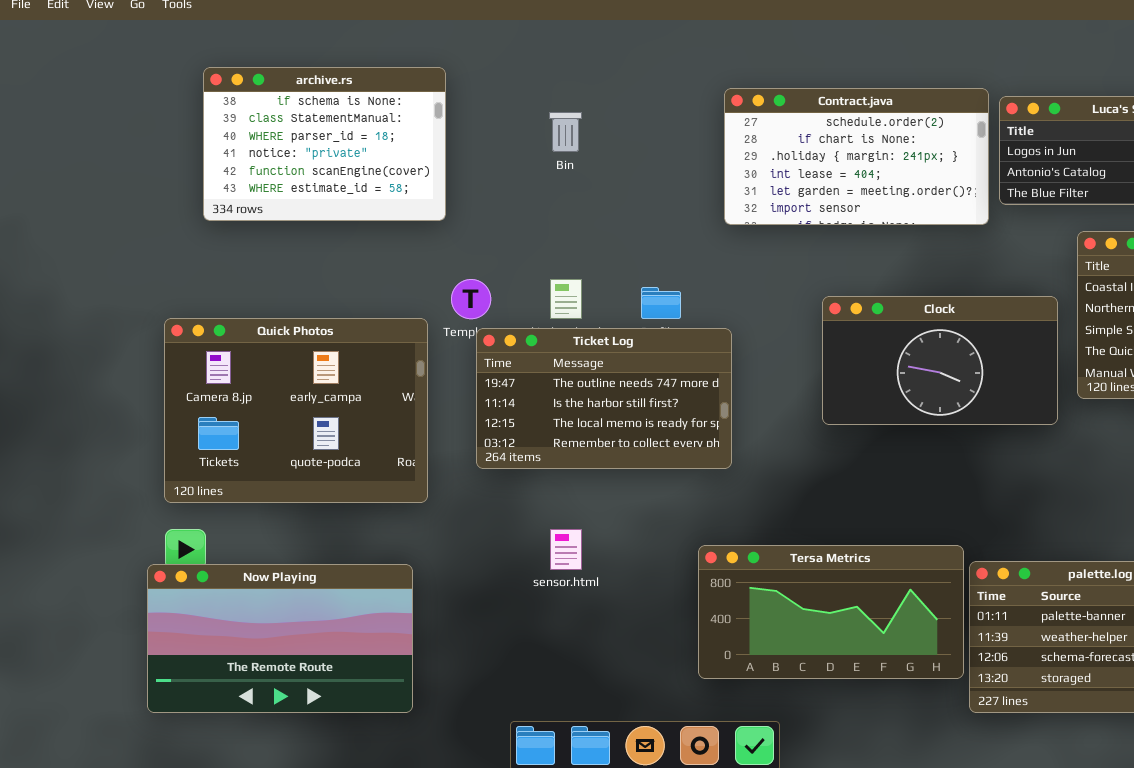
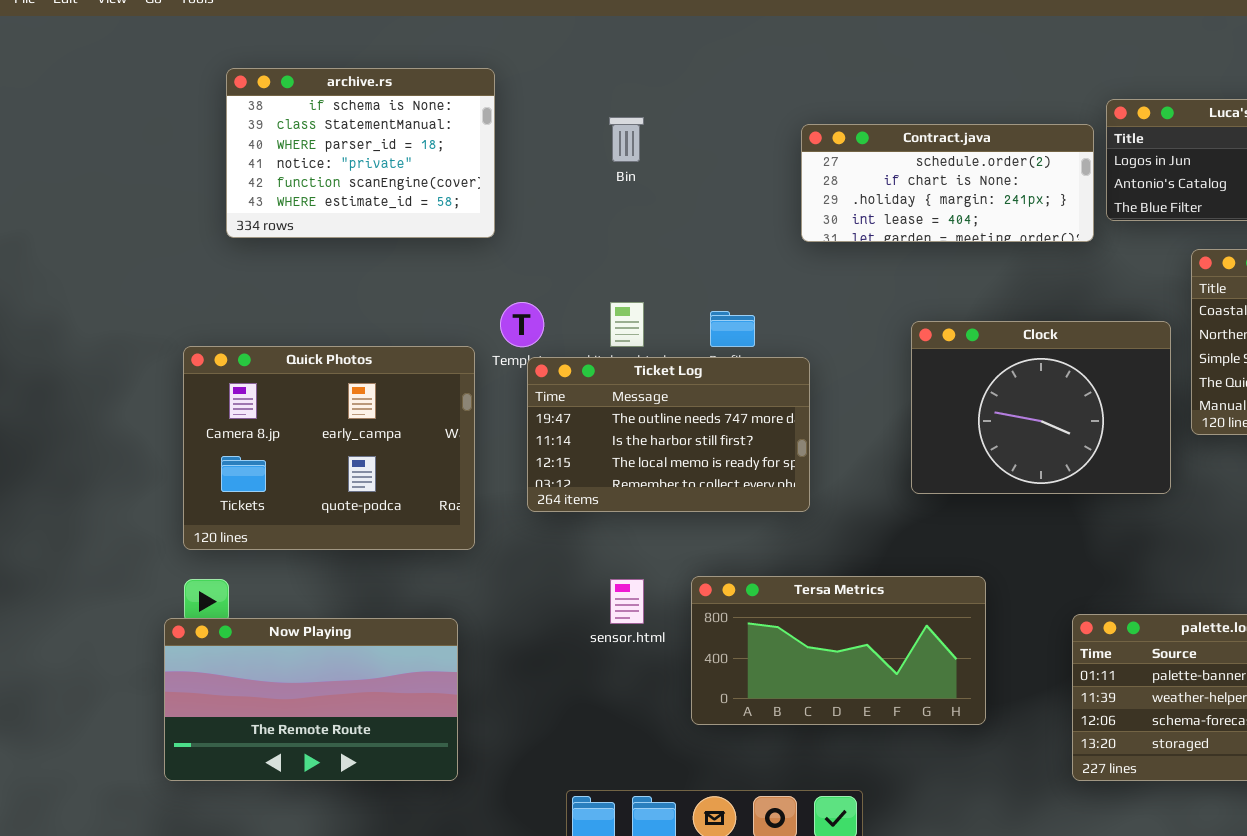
Contract.java: [724,88,989,225] -> [801,124,1094,242], resized
Clock: [822,296,1058,425] -> [911,321,1171,494], resized
Tersa Metrics: [698,545,964,679] -> [691,576,986,725], moved

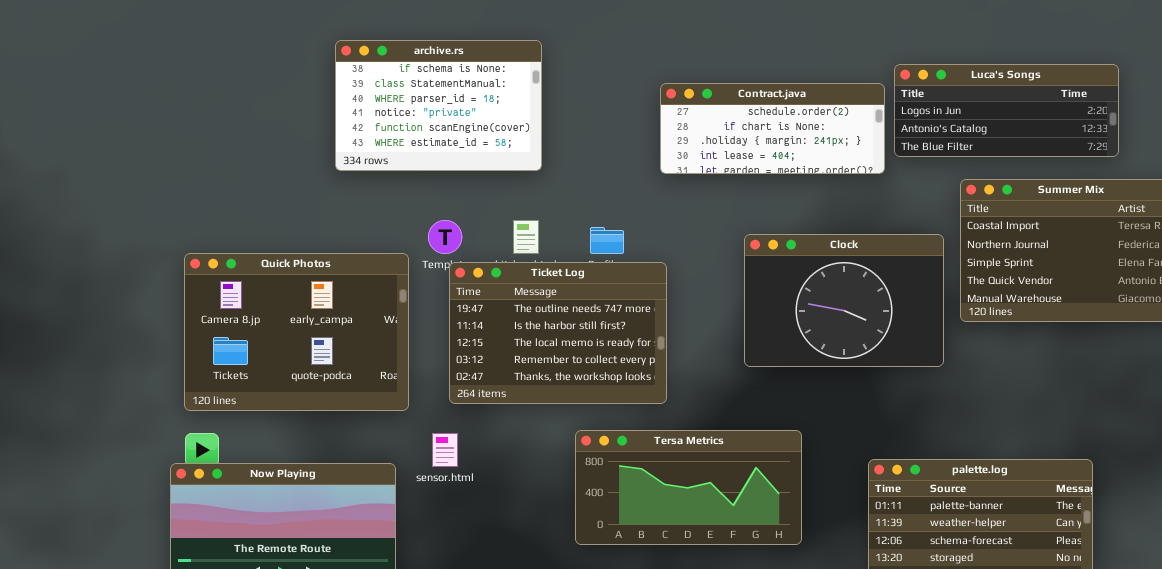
archive.rs: [226,68,495,238] -> [335,40,542,171], moved
Ticket Log: [527,357,810,512] -> [449,262,667,404], resized
sensor.html: [610,579,644,624] -> [432,433,458,467], moved

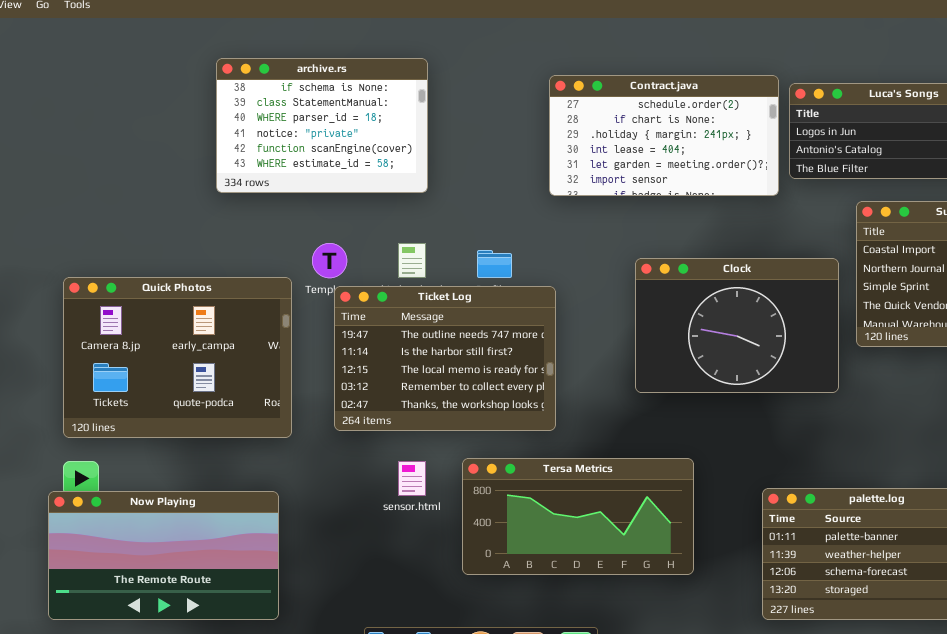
Contract.java: [660,83,885,174] -> [549,75,779,196], resized
sensor.html: [432,433,458,467] -> [398,461,426,496], moved

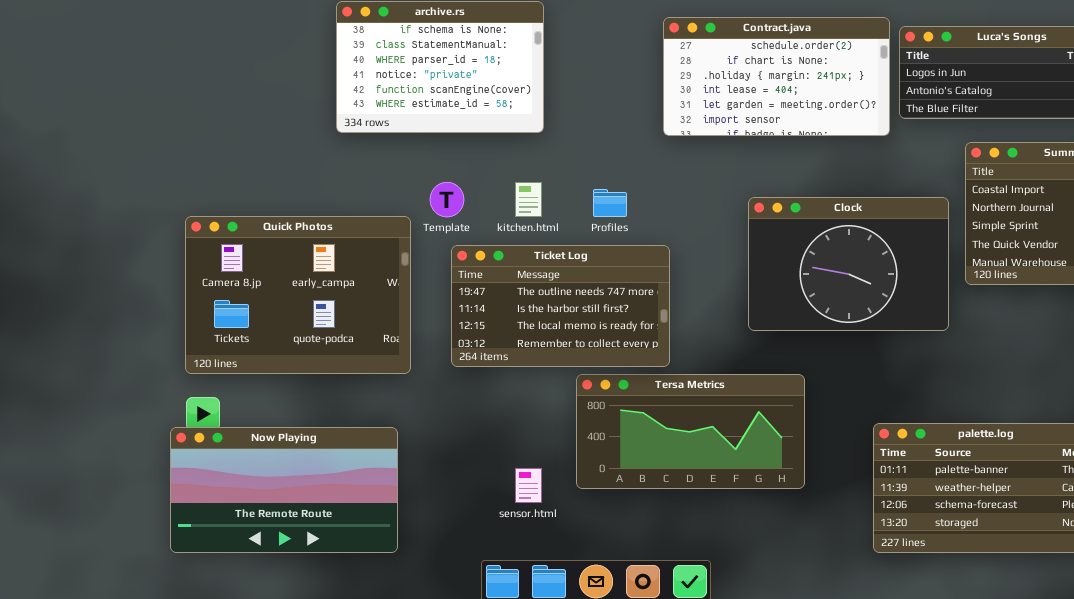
Ticket Log: [334,286,556,431] -> [451,245,670,367], resized
Tersa Metrics: [462,458,694,575] -> [576,374,805,489], moved
sensor.html: [398,461,426,496] -> [515,468,542,503], moved

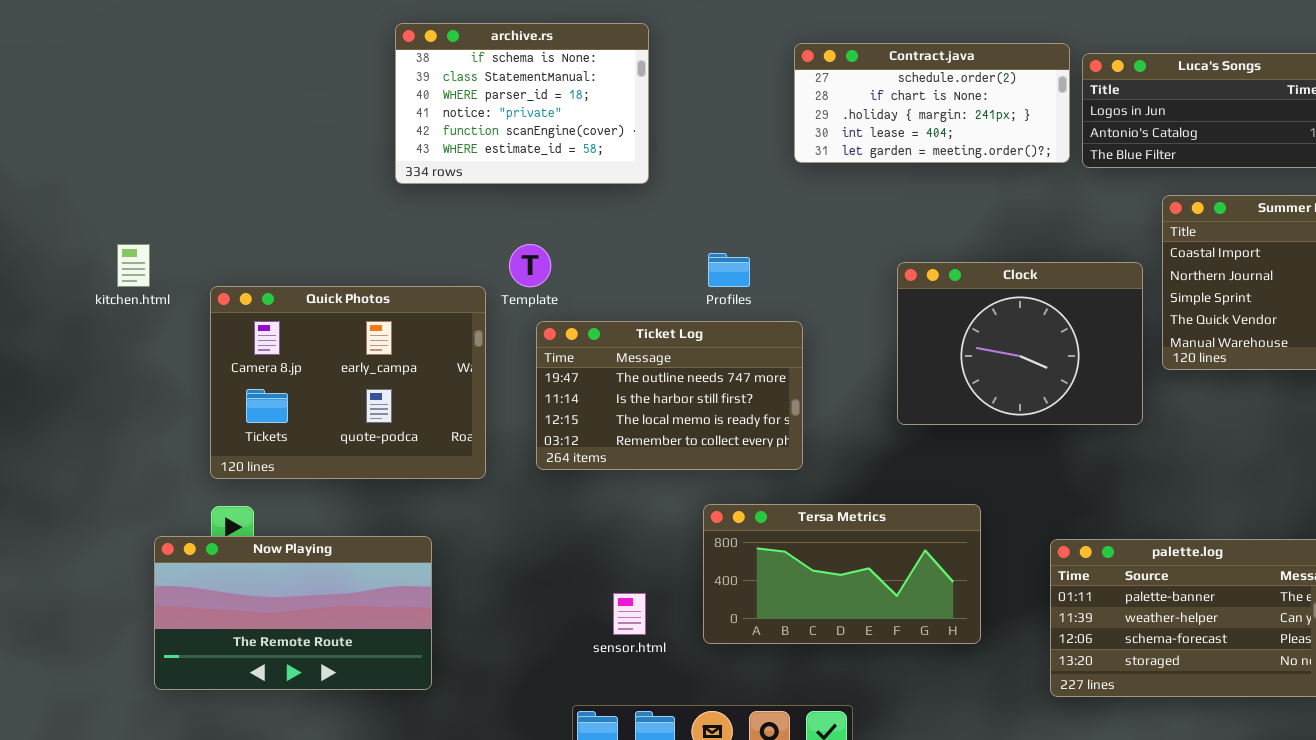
Contract.java: [663,17,890,136] -> [794,43,1070,163], resized
kitchen.html: [515,182,542,217] -> [117,244,150,287], moved
Tersa Metrics: [576,374,805,489] -> [703,504,981,644], moved
Now Playing: [170,427,398,553] -> [154,536,432,690], moved

